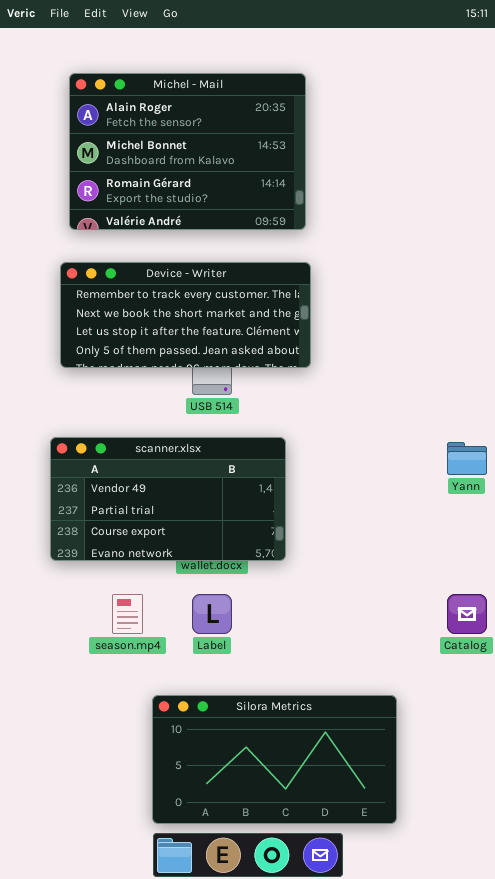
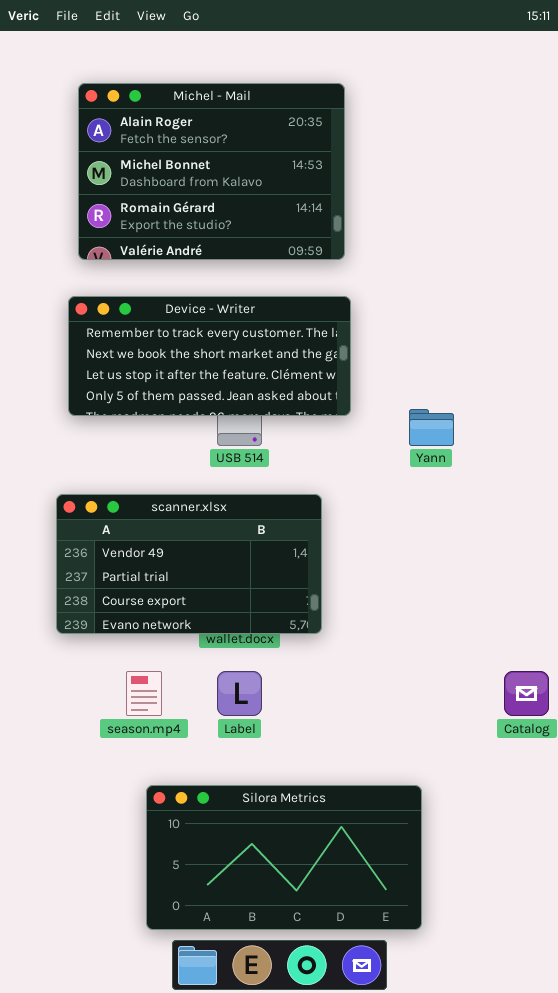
Yann: [447,442,487,475] -> [409,409,454,446], moved
Silora Metrics: [152,695,397,824] -> [146,785,422,930], moved

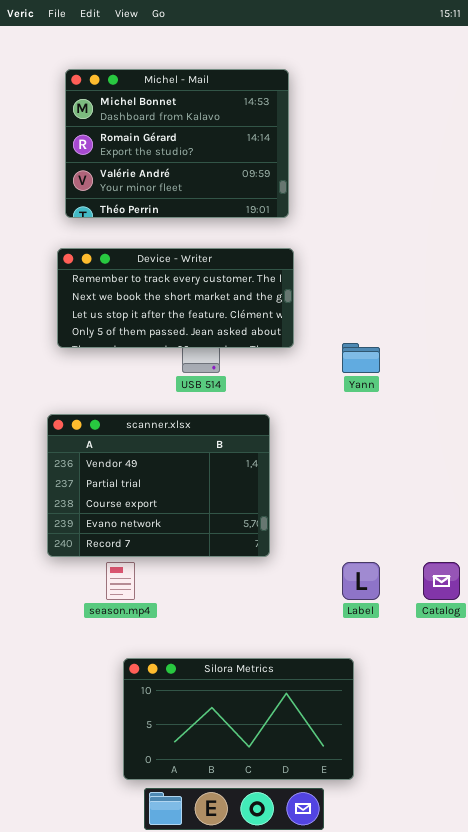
Michel - Mail: [78,83,345,260] -> [65,69,289,218], scrolled down 1 row
scanner.xlsx: [56,494,322,634] -> [47,414,270,557], resized
Label: [217,671,262,716] -> [342,562,380,600], moved

